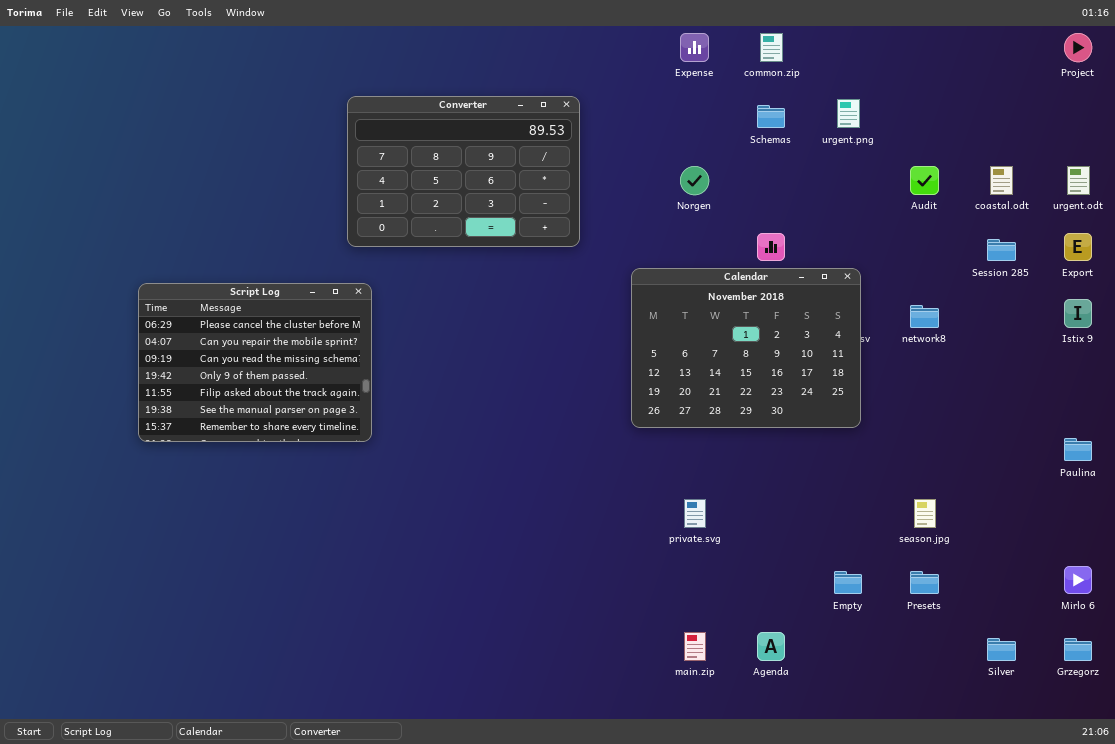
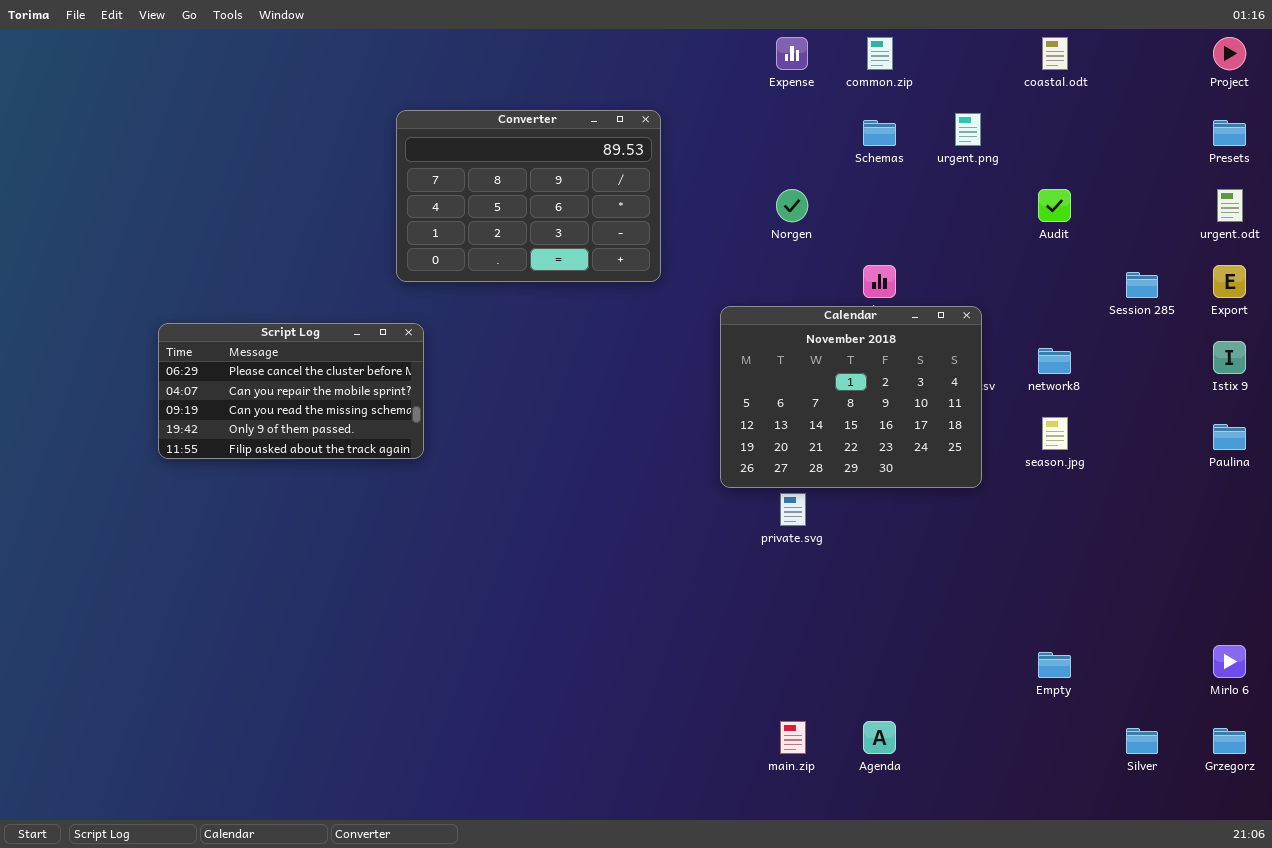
coastal.odt: [990,166,1013,195] -> [1042,37,1068,70], moved
Script Log: [138,283,372,442] -> [158,323,424,459], resized
Paulina: [1064,438,1092,461] -> [1213,424,1246,450], moved
private.svg: [684,499,706,528] -> [780,493,806,526], moved
season.jpg: [914,499,936,528] -> [1042,417,1068,450], moved
Empty: [834,571,862,594] -> [1038,652,1071,678], moved
Presets: [910,571,939,594] -> [1213,120,1246,146], moved

